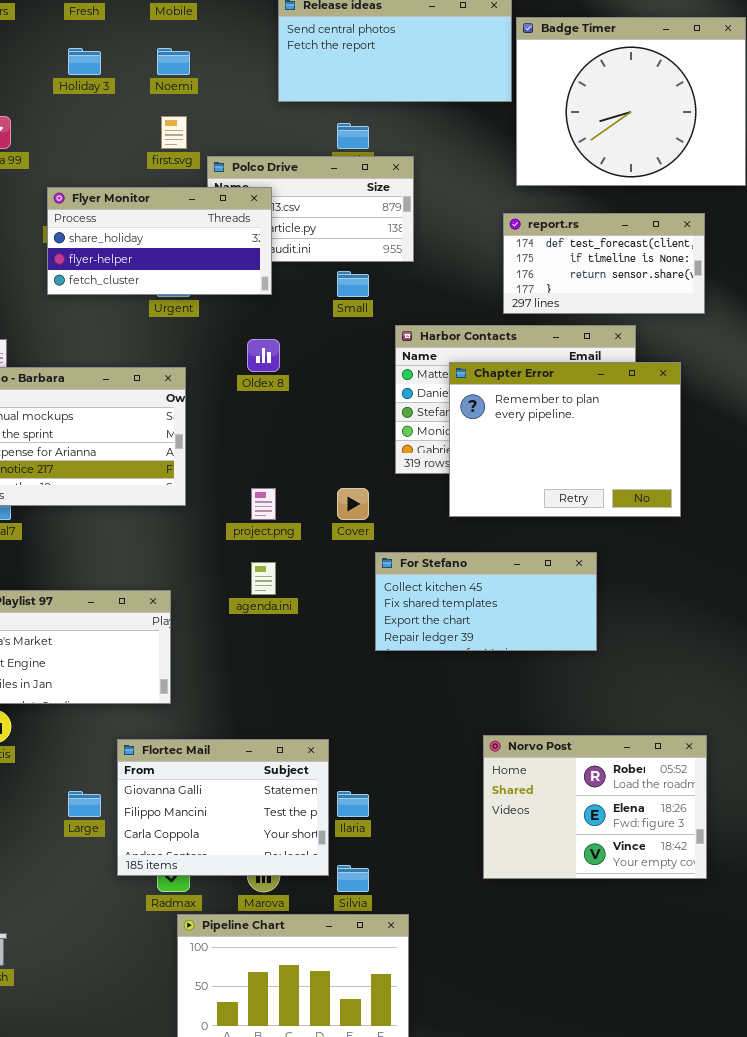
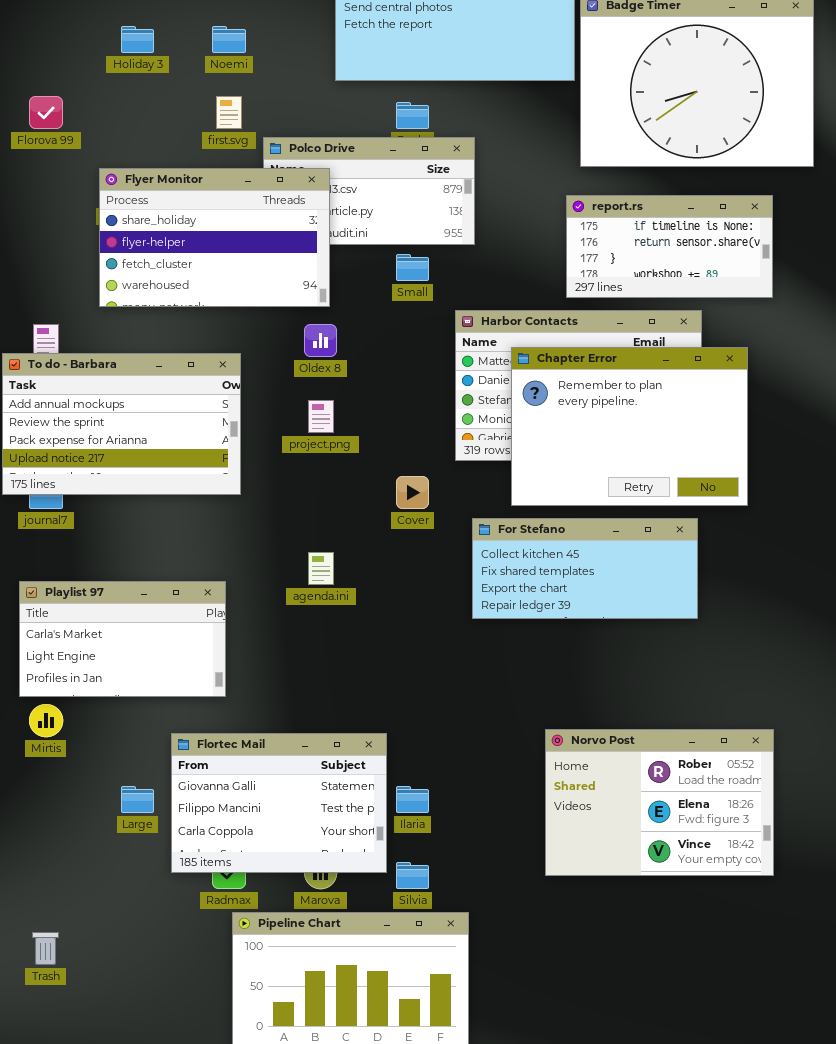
Flyer Monitor: [47,187,272,295] -> [99,168,330,307], resized
report.rs: [503,213,705,314] -> [566,195,773,298], scrolled down 1 row
project.png: [251,488,276,520] -> [308,400,334,433], moved
For Stefano: [375,552,597,651] -> [472,518,698,619], moved

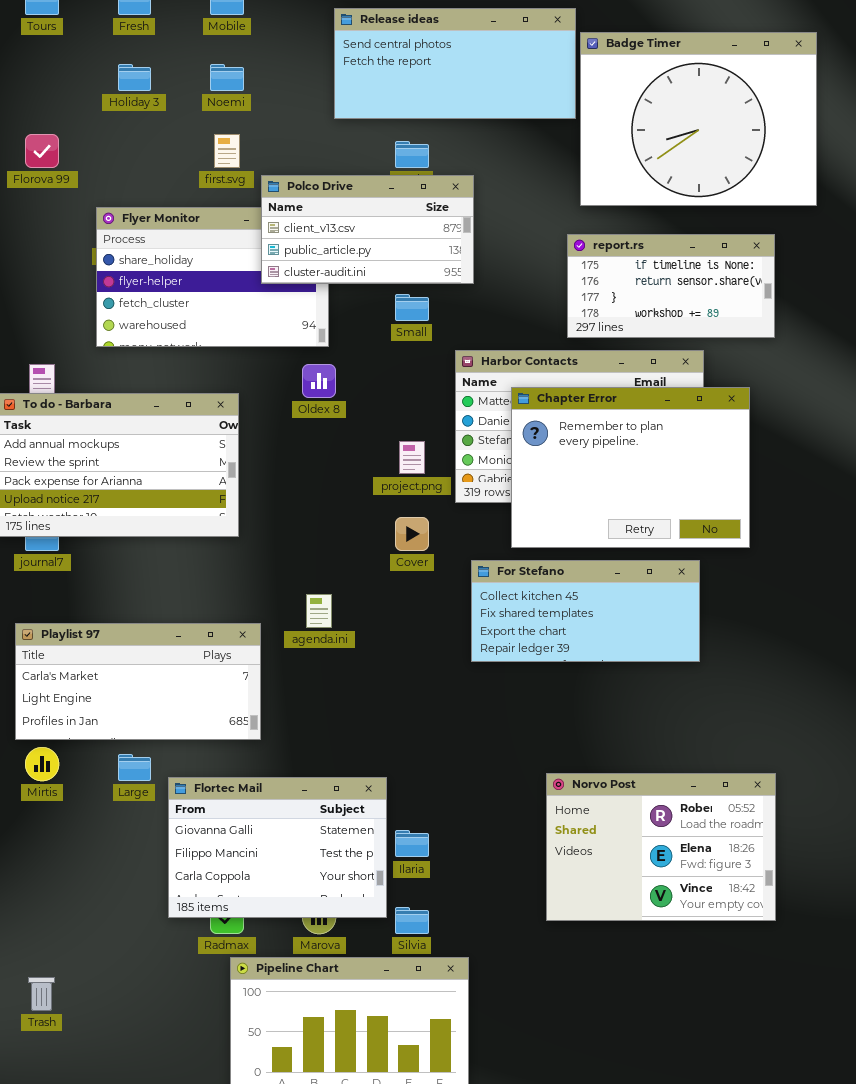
Polco Drive: [263,137,475,245] -> [261,175,474,284], raised
project.png: [308,400,334,433] -> [399,441,425,474], moved
Playlist 97: [19,581,226,697] -> [15,623,261,740], resized
Large: [121,786,154,813] -> [118,754,151,781], moved

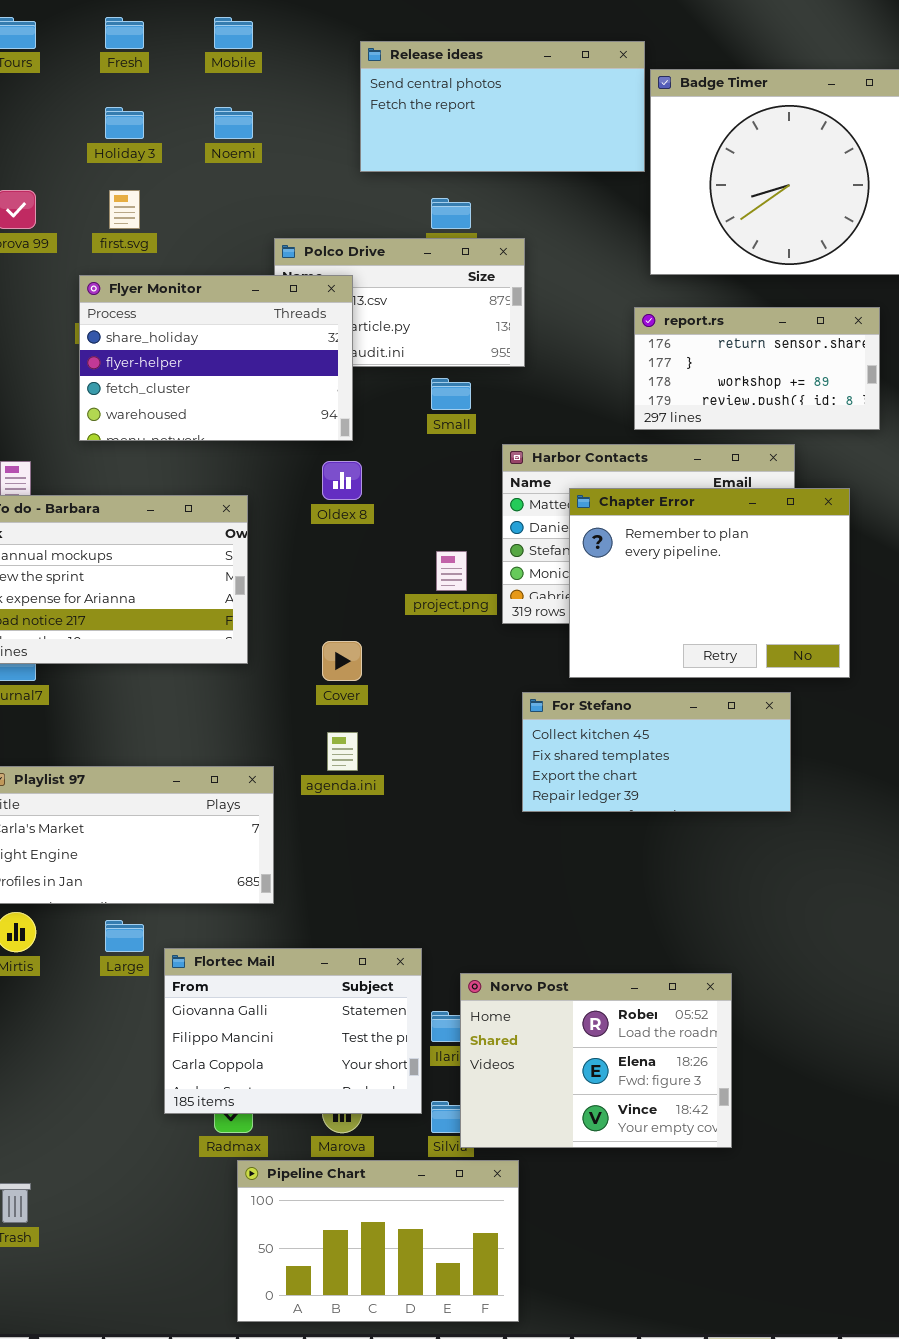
first.svg: [214,134,240,168] -> [109,190,140,229], moved
Flyer Monitor: [96,207,329,347] -> [79,275,353,441], raised
report.rs: [567,234,775,338] -> [634,307,880,430], scrolled down 1 row
Cover: [395,517,429,551] -> [322,641,362,681], moved
Norvo Post: [546,773,776,921] -> [460,973,732,1148], moved

